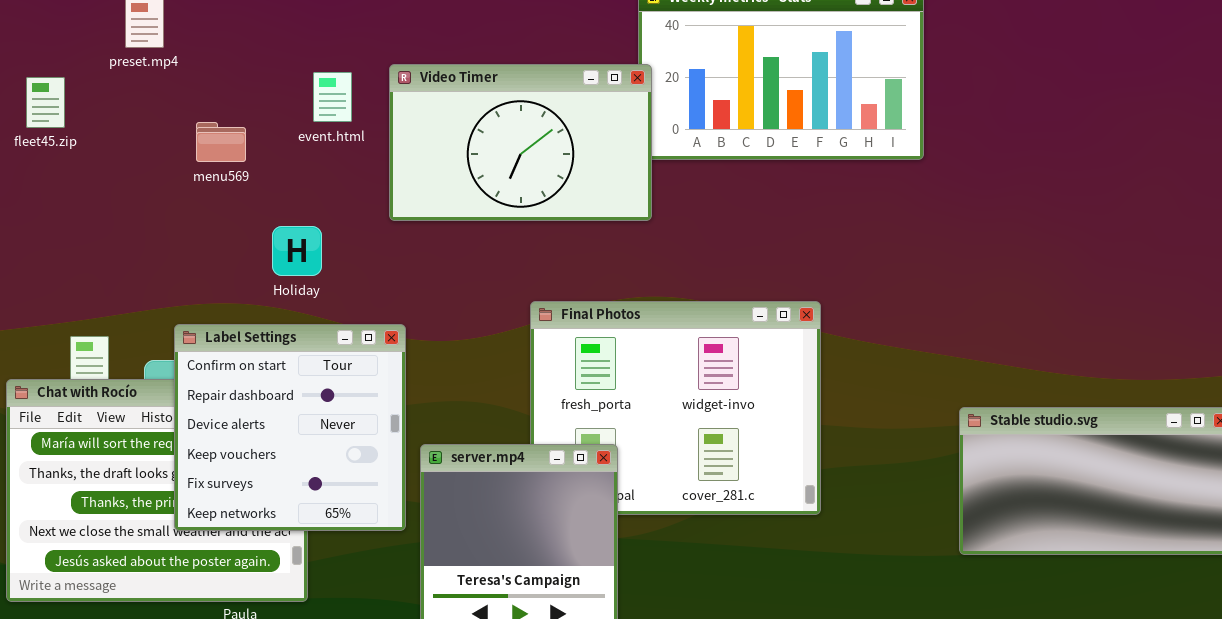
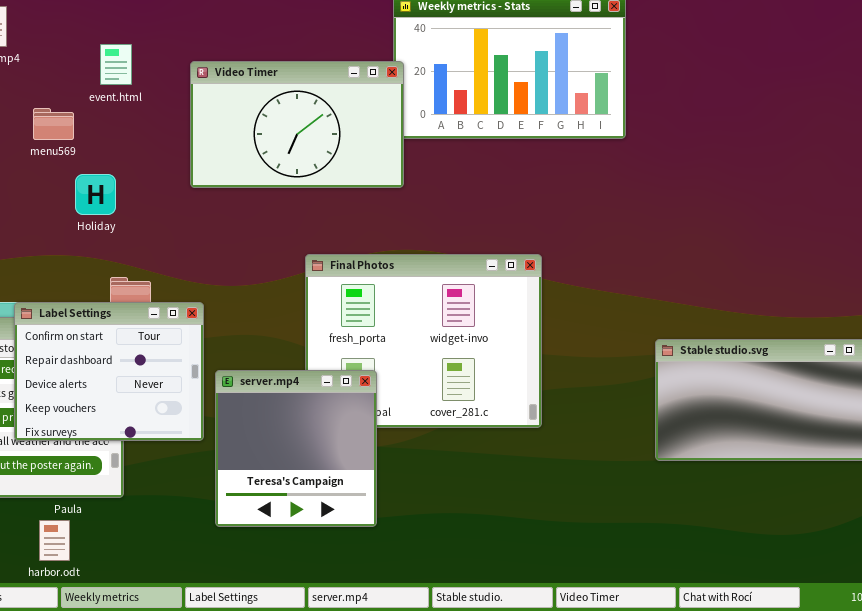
event.html: [313,72,352,122] -> [100,44,132,85], moved
Holiday: [272,226,322,276] -> [75,174,116,215], moved
Label Settings: [174,324,406,531] -> [14,302,204,441], resized

